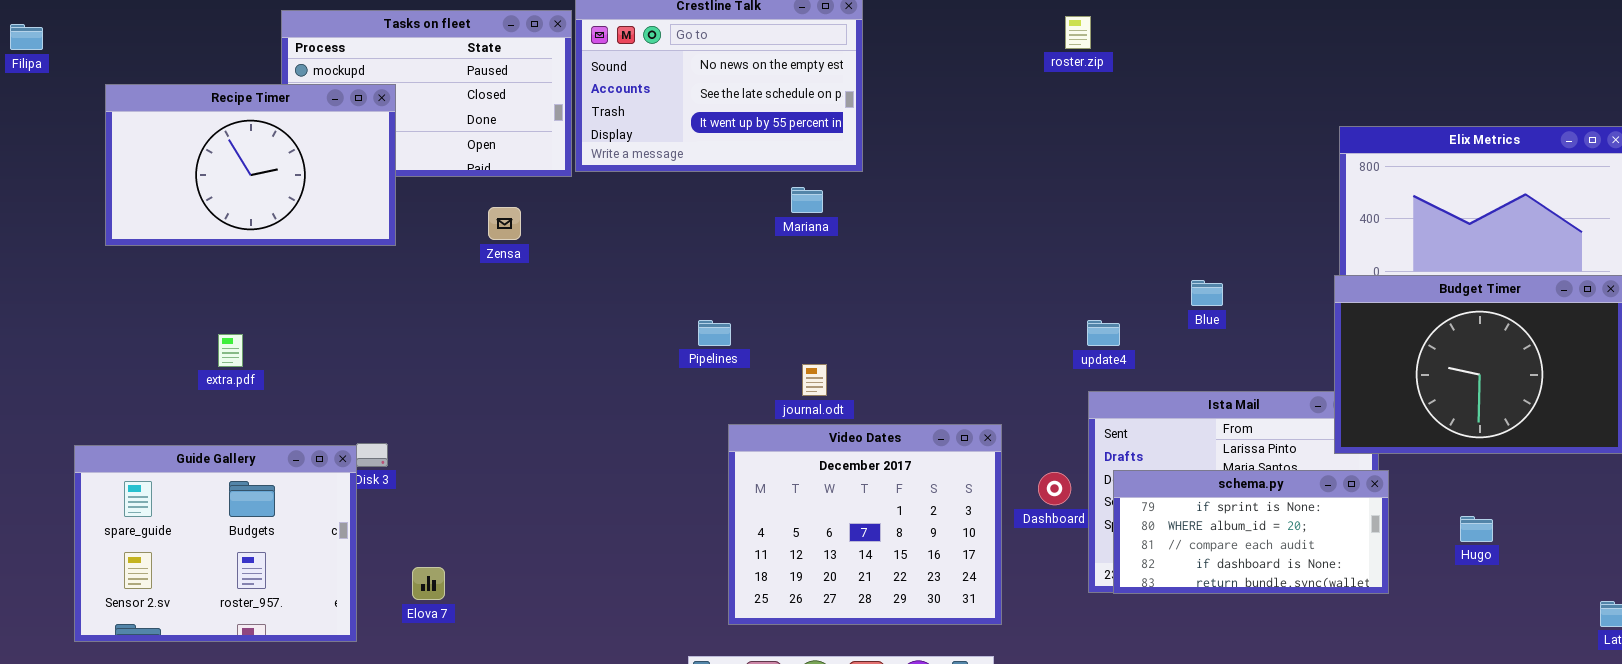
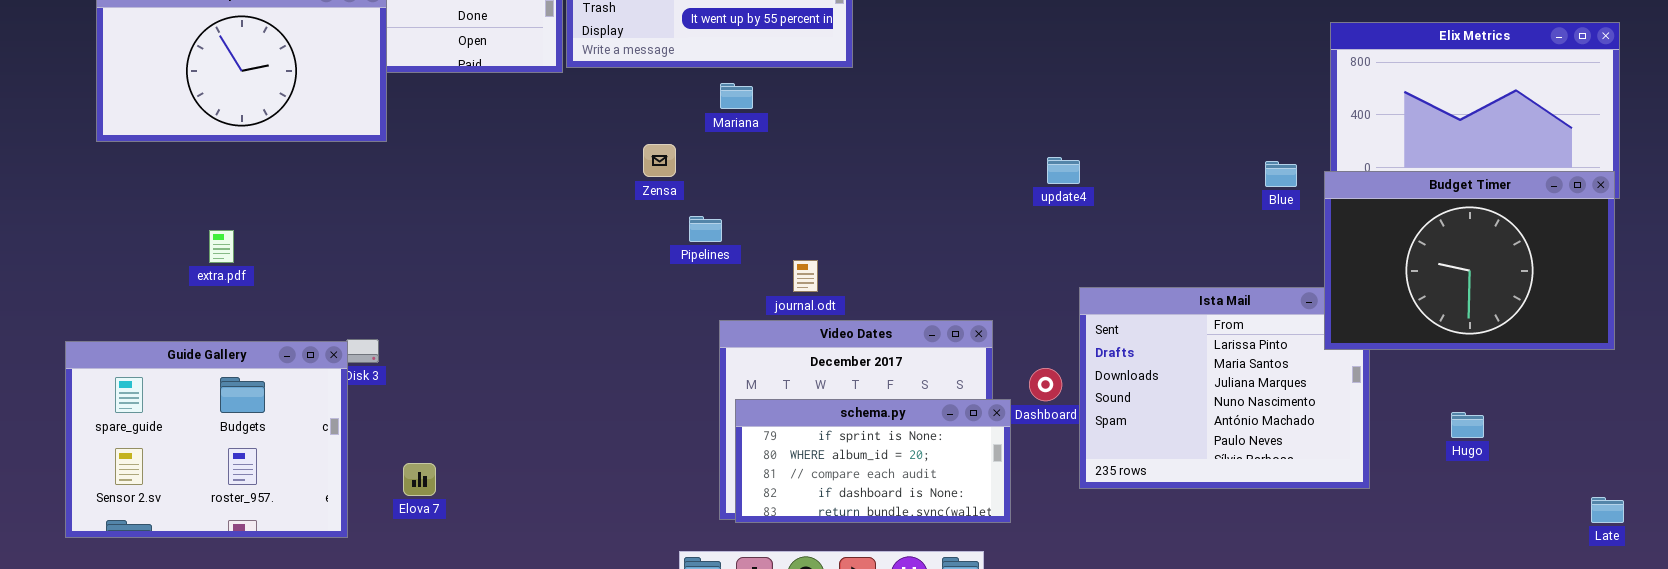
Mariana: [791,187,823,213] -> [720,83,753,109], moved
Zensa: [488,207,521,240] -> [643,144,676,177], moved
Blue: [1191,280,1223,306] -> [1265,161,1297,187], moved
update4: [1087,320,1120,346] -> [1047,157,1080,184], moved
schema.py: [1113,470,1389,594] -> [735,399,1011,523], moved

